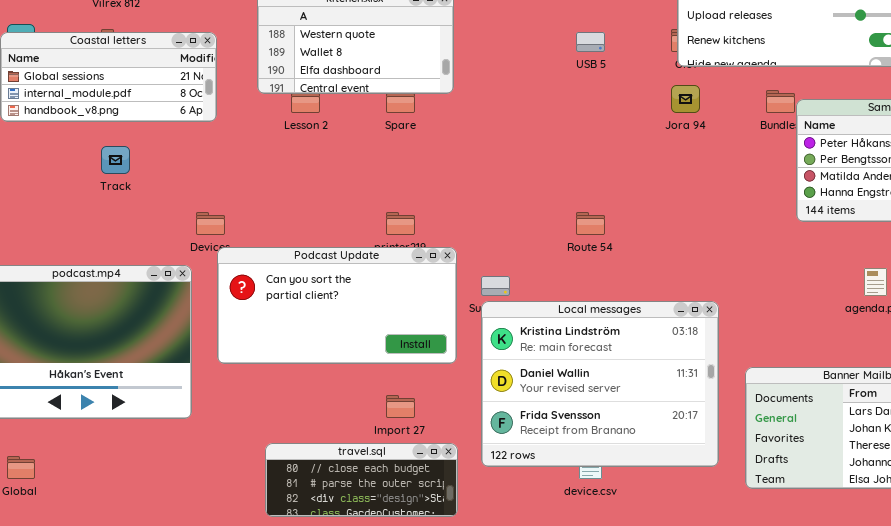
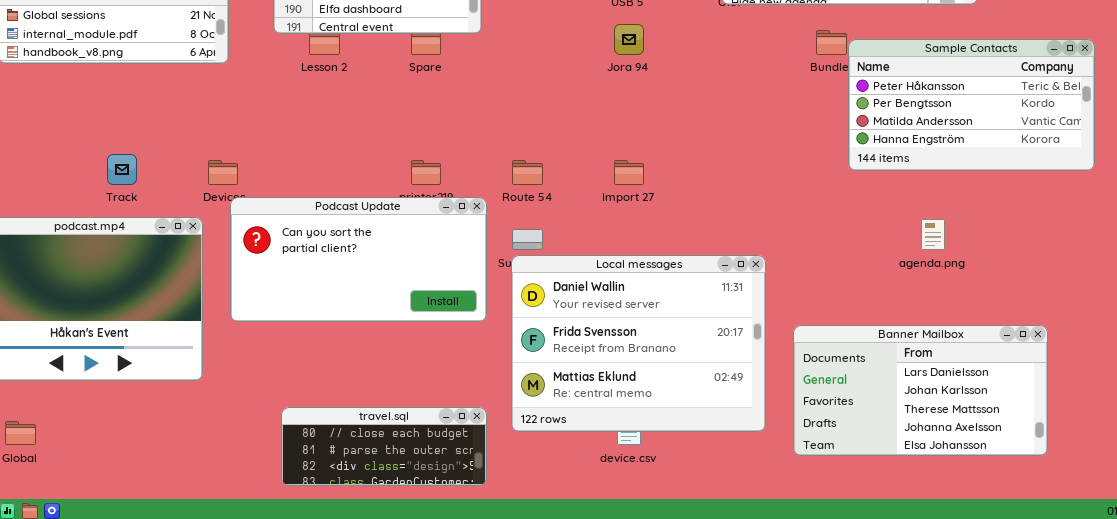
Jora 94: [671,85,700,113] -> [614,24,644,55], moved
Track: [101,146,130,174] -> [107,154,137,185], moved
Route 54: [576,212,605,235] -> [512,160,543,185], moved
Local messages: [481,301,719,467] -> [511,255,766,432], scrolled down 1 row
Import 27: [386,395,415,418] -> [614,160,644,185], moved

